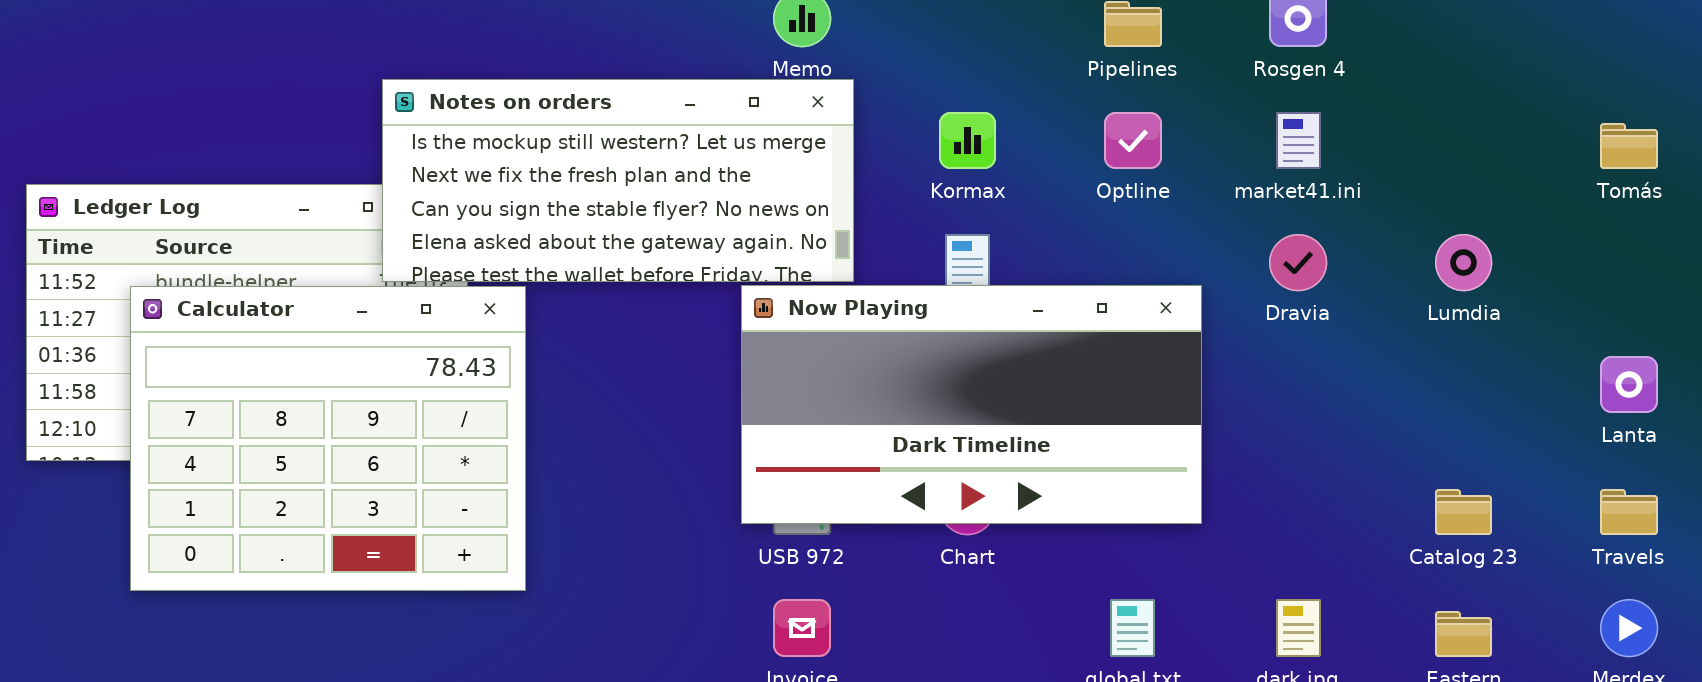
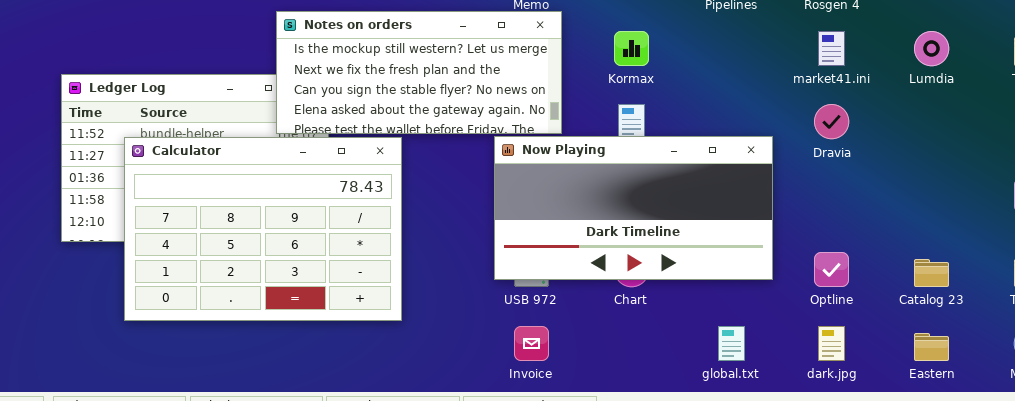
Optline: [1104,112,1162,169] -> [814,252,849,287], moved
Lumdia: [1435,234,1492,291] -> [914,31,949,66], moved
Calculator: [130,286,526,591] -> [124,137,402,321], resized

